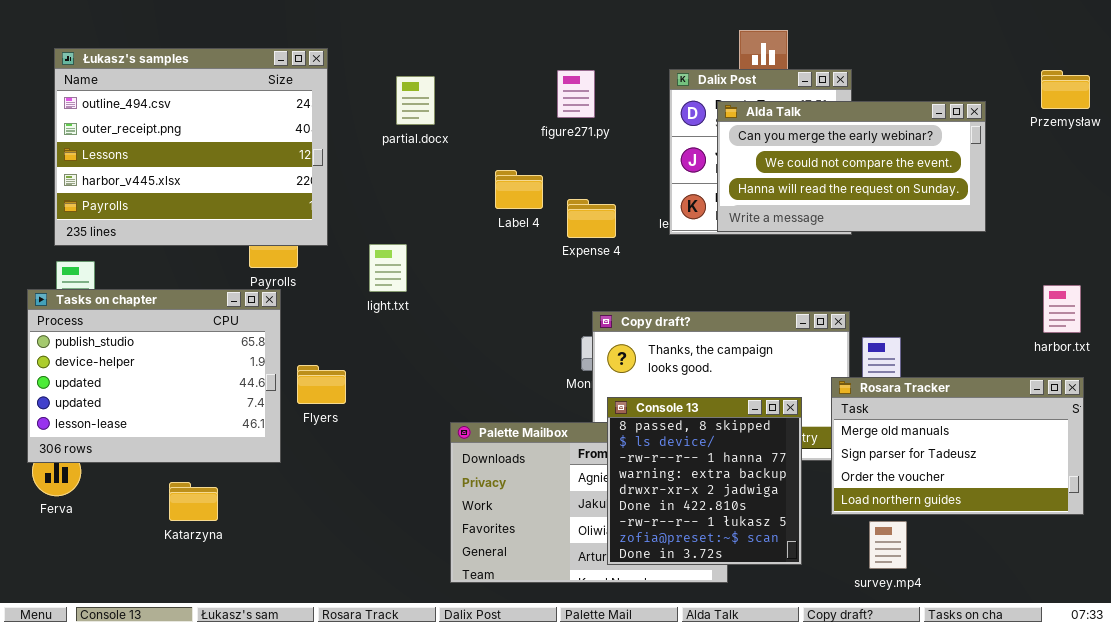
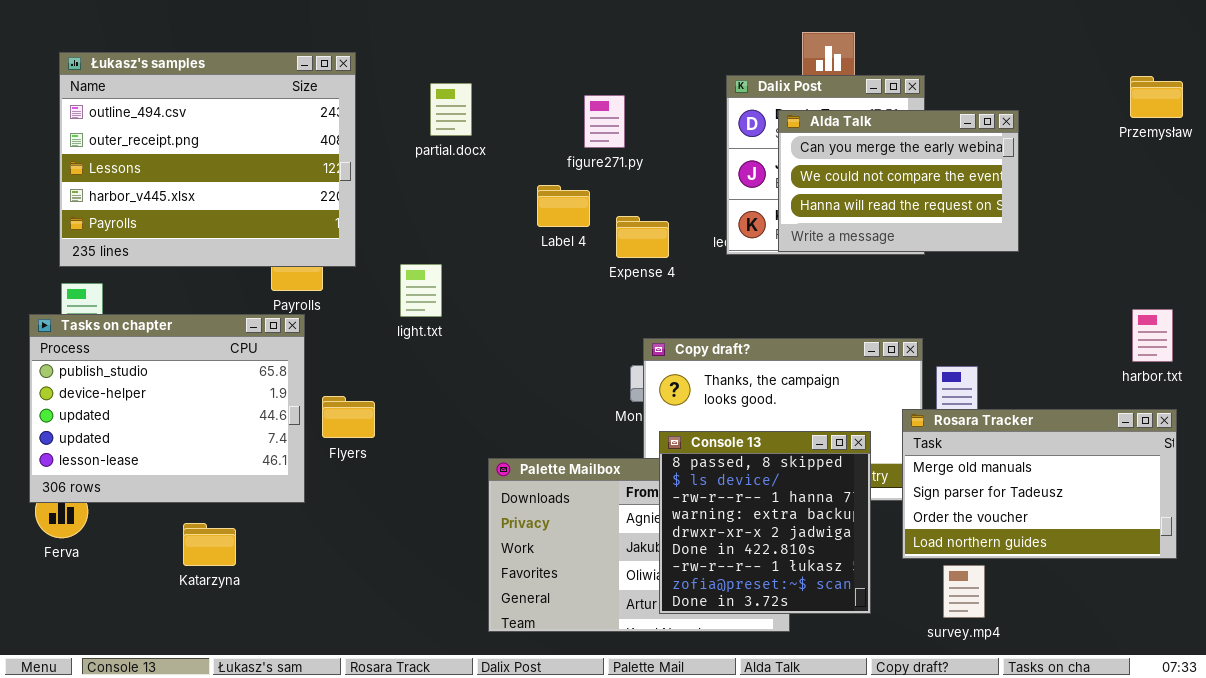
figure271.py: [557,70,595,118] -> [584,95,625,148], moved
Alda Talk: [717,101,986,232] -> [778,110,1019,252], resized

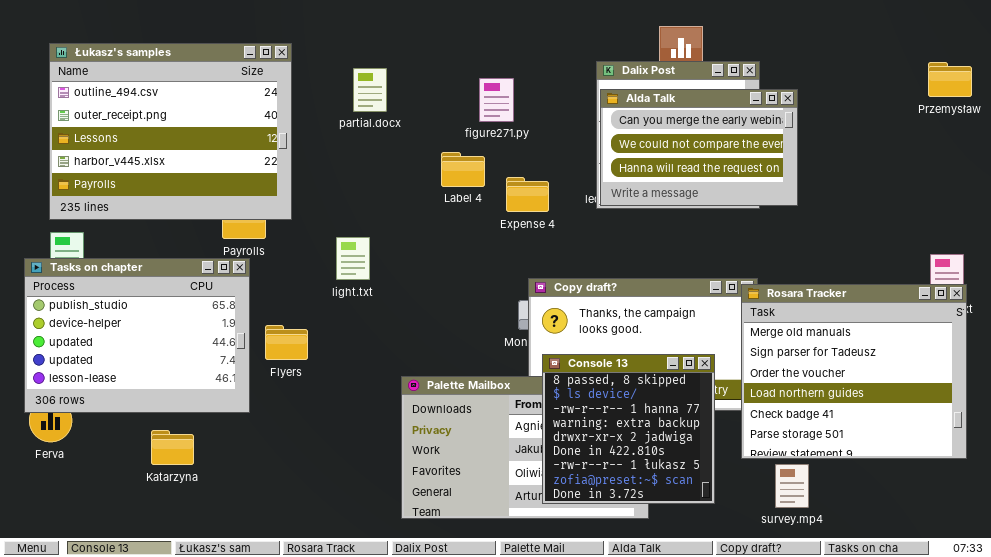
Alda Talk: [778,110,1019,252] -> [600,89,798,206], moved
light.txt: [400,264,442,317] -> [336,237,370,280], moved
Rosara Tracker: [902,409,1177,559] -> [741,284,967,459], resized

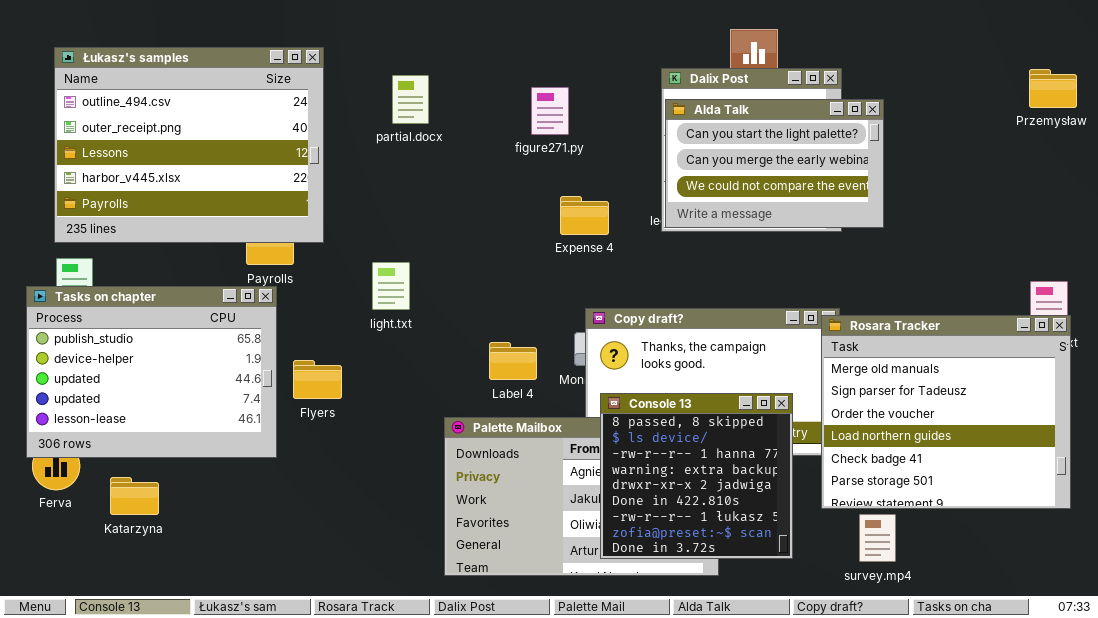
Alda Talk: [600,89,798,206] -> [665,99,884,228], scrolled up 1 row
Label 4: [441,152,485,187] -> [489,342,537,380], moved
Katarzyna: [151,430,194,465] -> [110,477,159,515], moved

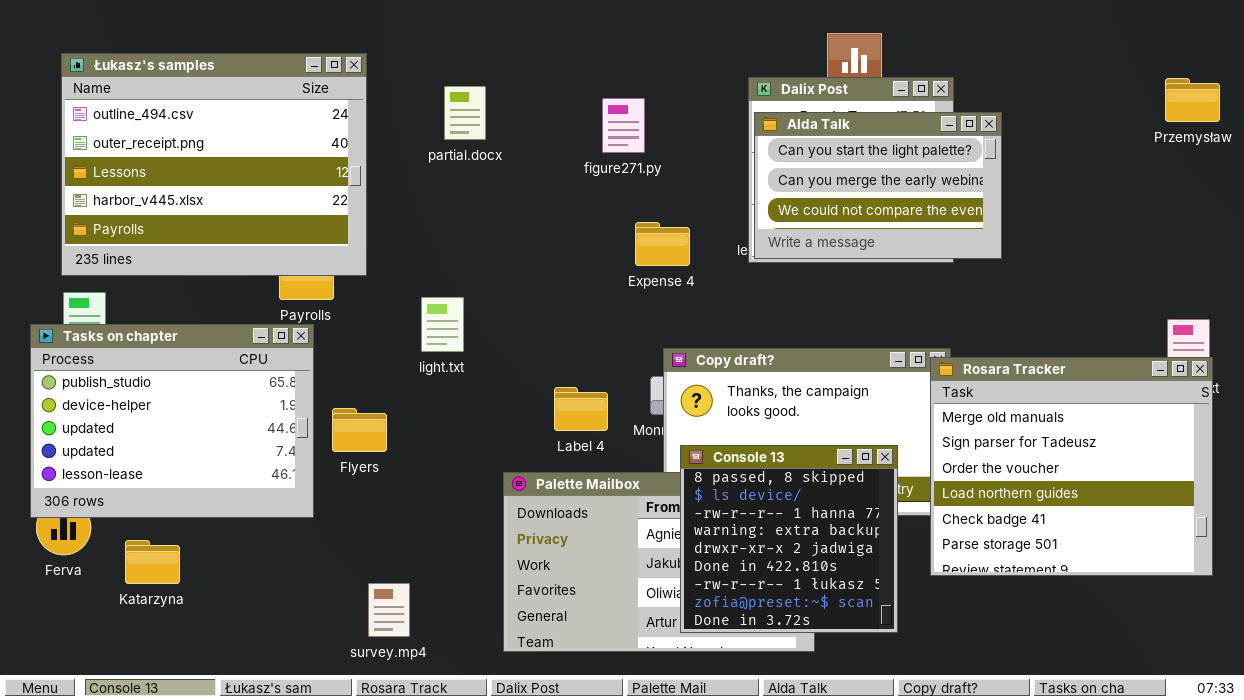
survey.mp4: [859,514,896,562] -> [368,583,410,637], moved

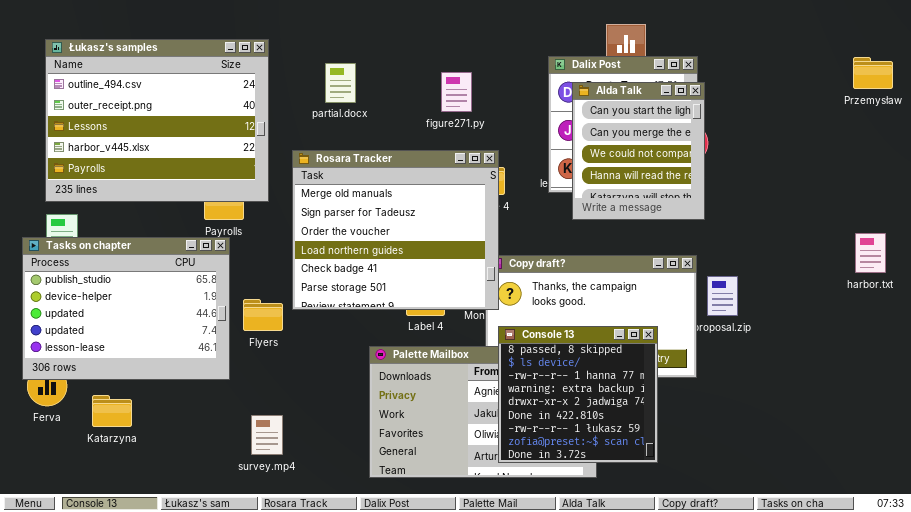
Alda Talk: [754,112,1002,259] -> [572,82,705,220], moved, resized
Rosara Tracker: [930,357,1213,576] -> [292,150,499,310], moved
survey.mp4: [368,583,410,637] -> [251,415,283,455], moved

